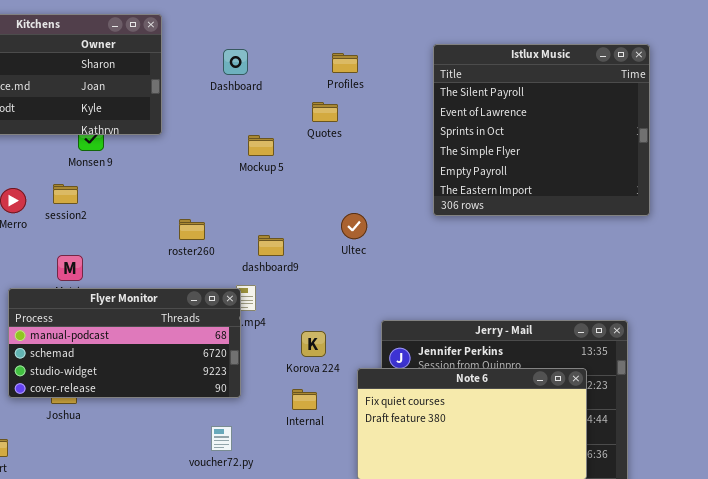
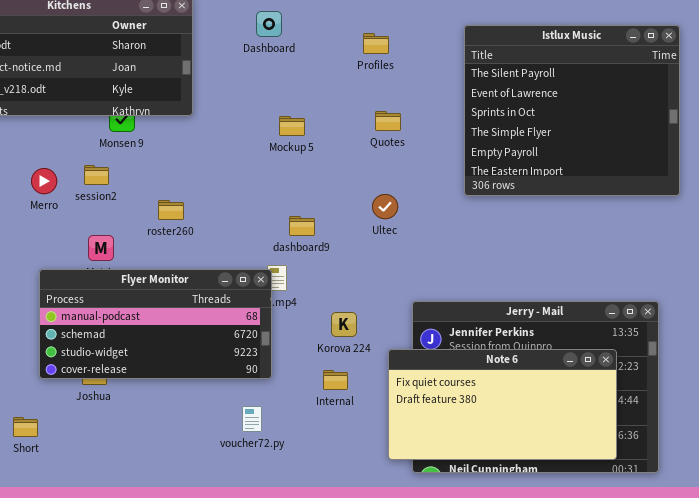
Dashboard: [223,49,248,75] -> [256,11,282,37], moved
Quotes: [312,102,338,122] -> [375,111,401,131], moved
roster260: [179,219,205,240] -> [158,200,184,220], moved

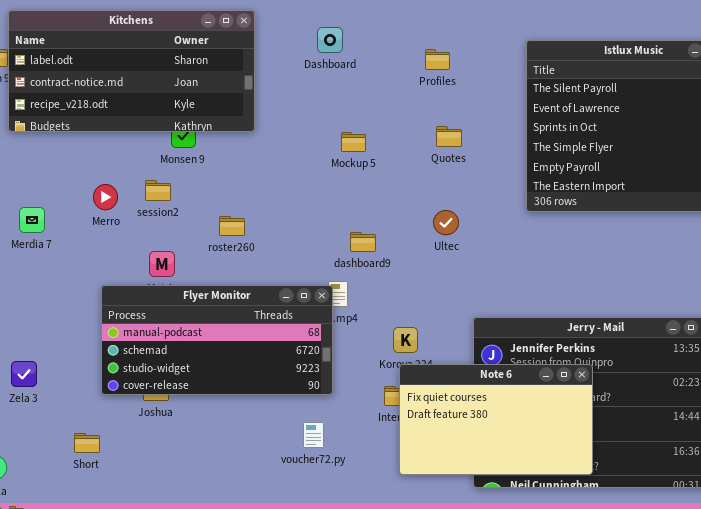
Note 6: [388,349,617,460] -> [399,364,593,475], moved, resized

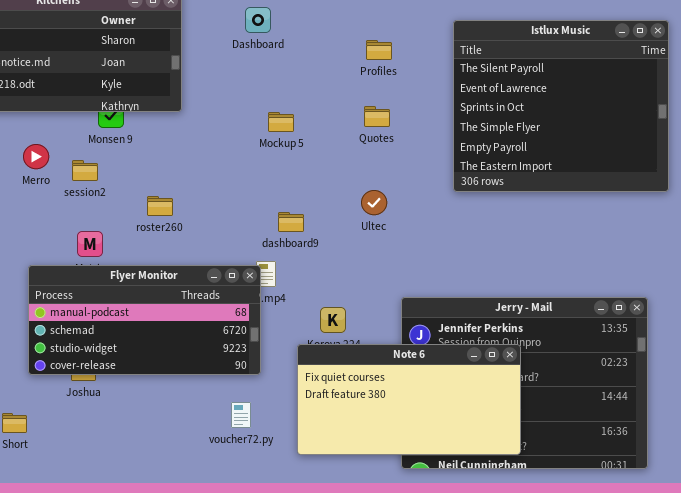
Profiles: [425,49,450,70] -> [366,40,392,60], moved
Merro: [93,184,118,210] -> [23,144,49,169], moved
Note 6: [399,364,593,475] -> [297,344,521,455], resized

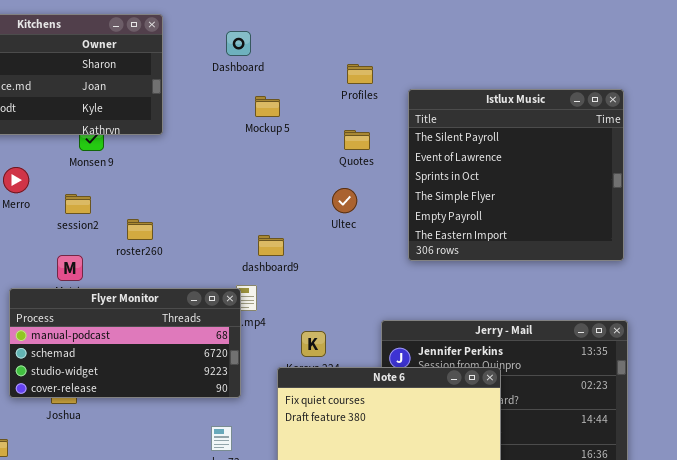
Istlux Music: [453,20,669,192] -> [408,89,624,261], moved
Mockup 5: [268,112,294,132] -> [255,96,280,117], moved
session2: [72,160,98,181] -> [65,194,91,214], moved
Ultec: [361,190,387,215] -> [332,188,357,213], moved

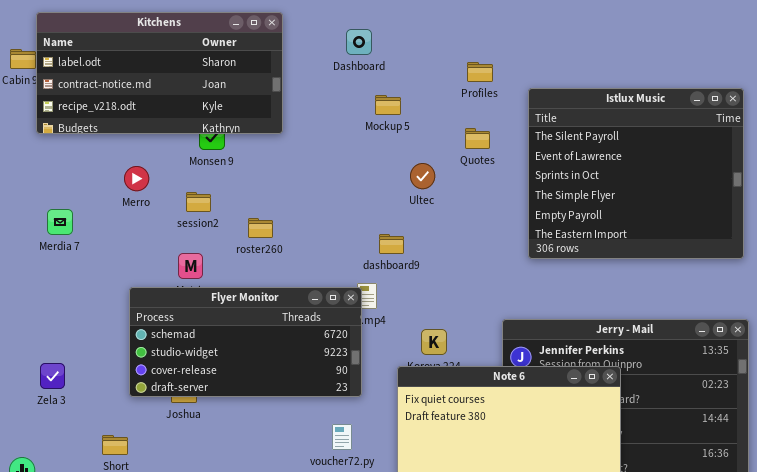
Ultec: [332,188,357,213] -> [410,163,435,189], moved
Flyer Monitor: [9,288,241,398] -> [129,287,362,397], scrolled down 1 row

